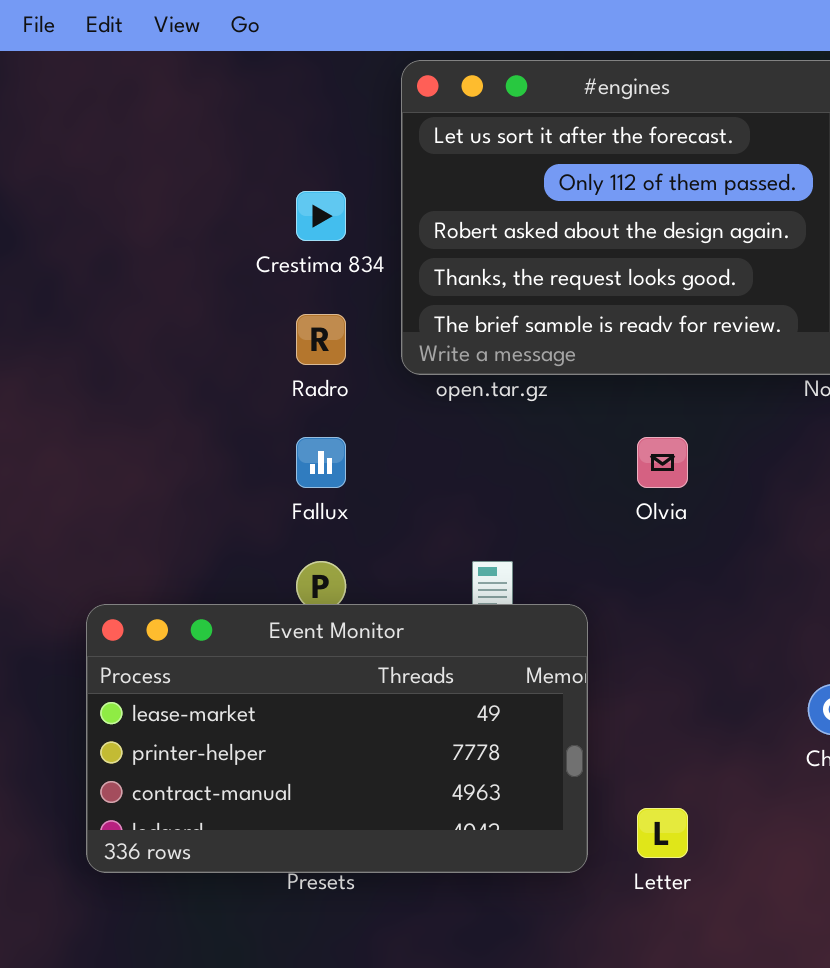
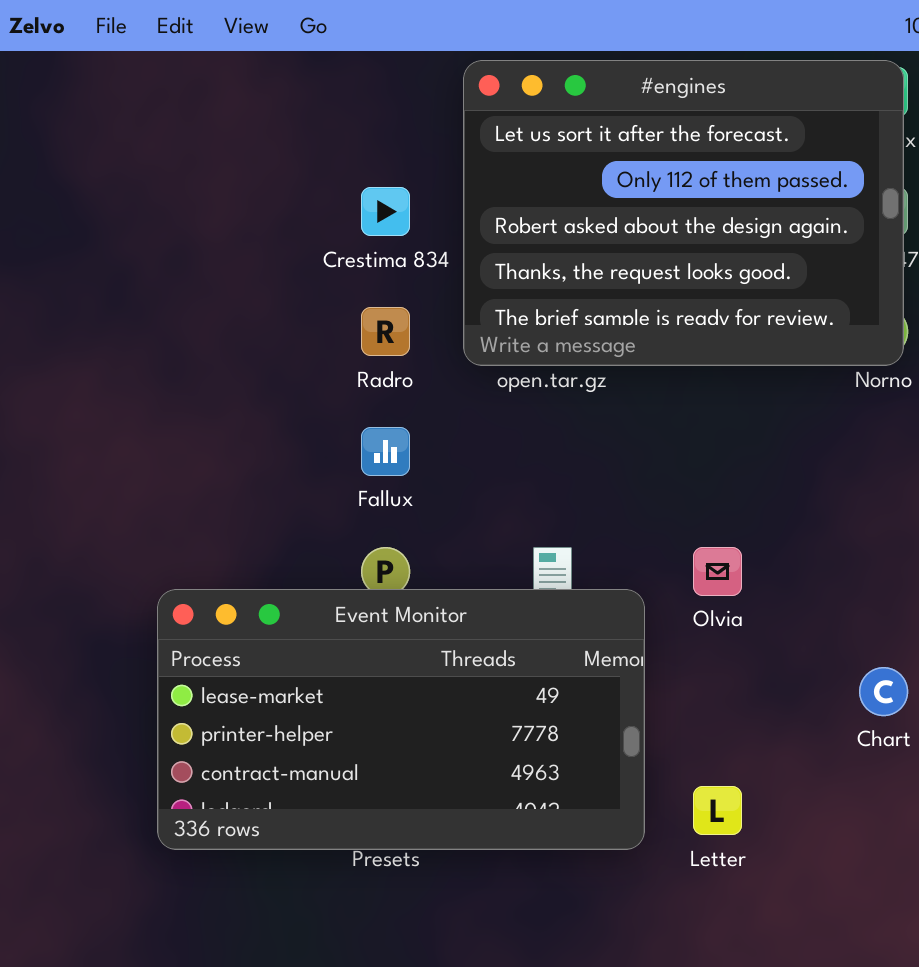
Olvia: [637,437,688,488] -> [693,547,742,596], moved

